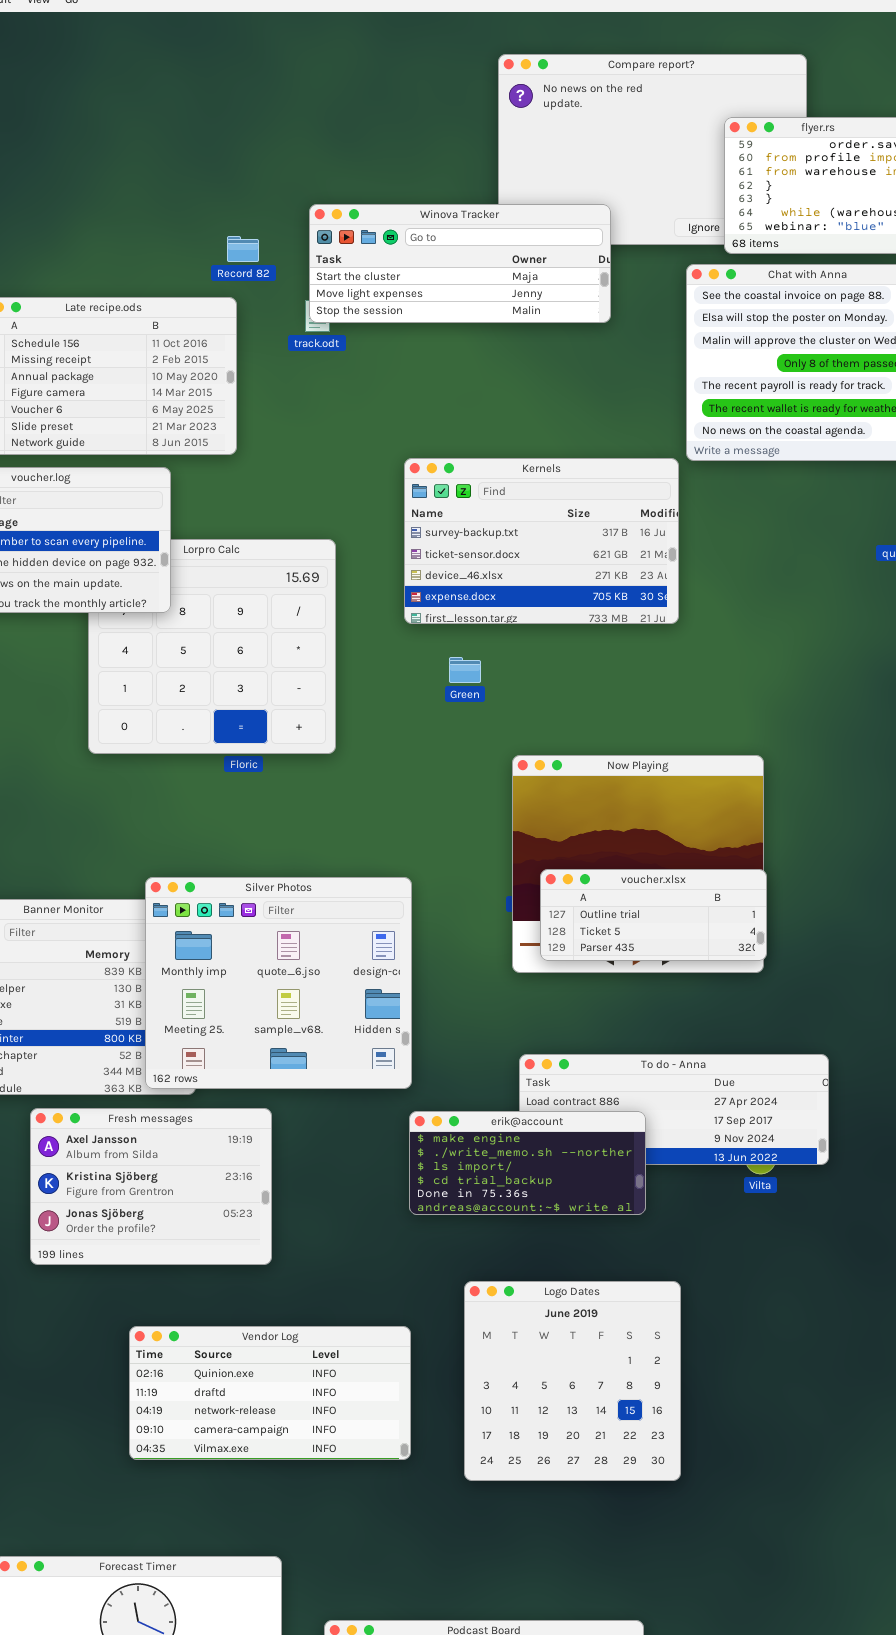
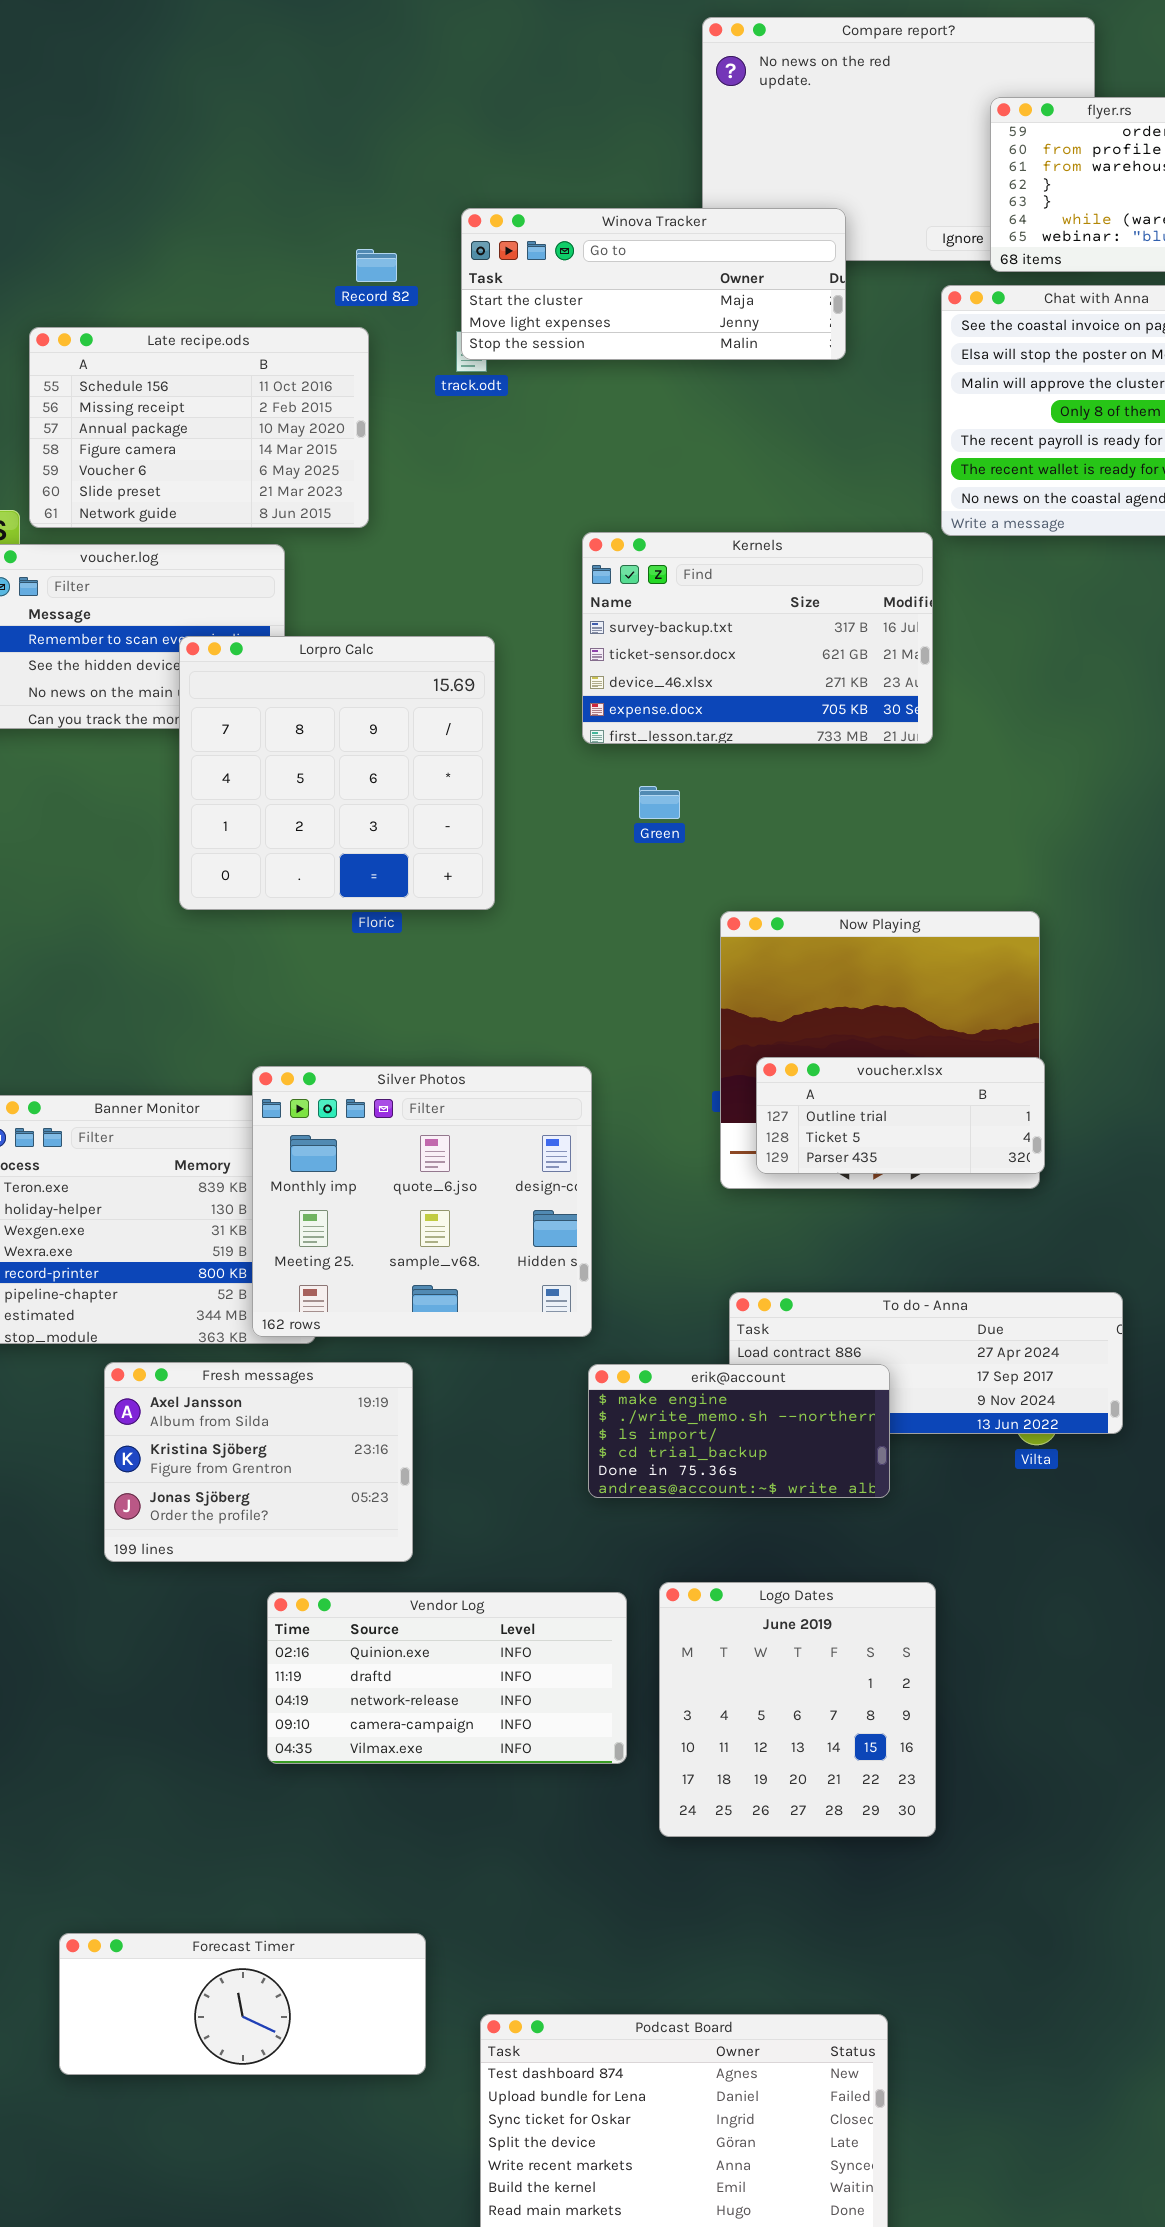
Lorpro Calc: [88,539,336,754] -> [179,636,495,910], raised
Vendor Log: [129,1326,411,1460] -> [267,1592,627,1764], moved

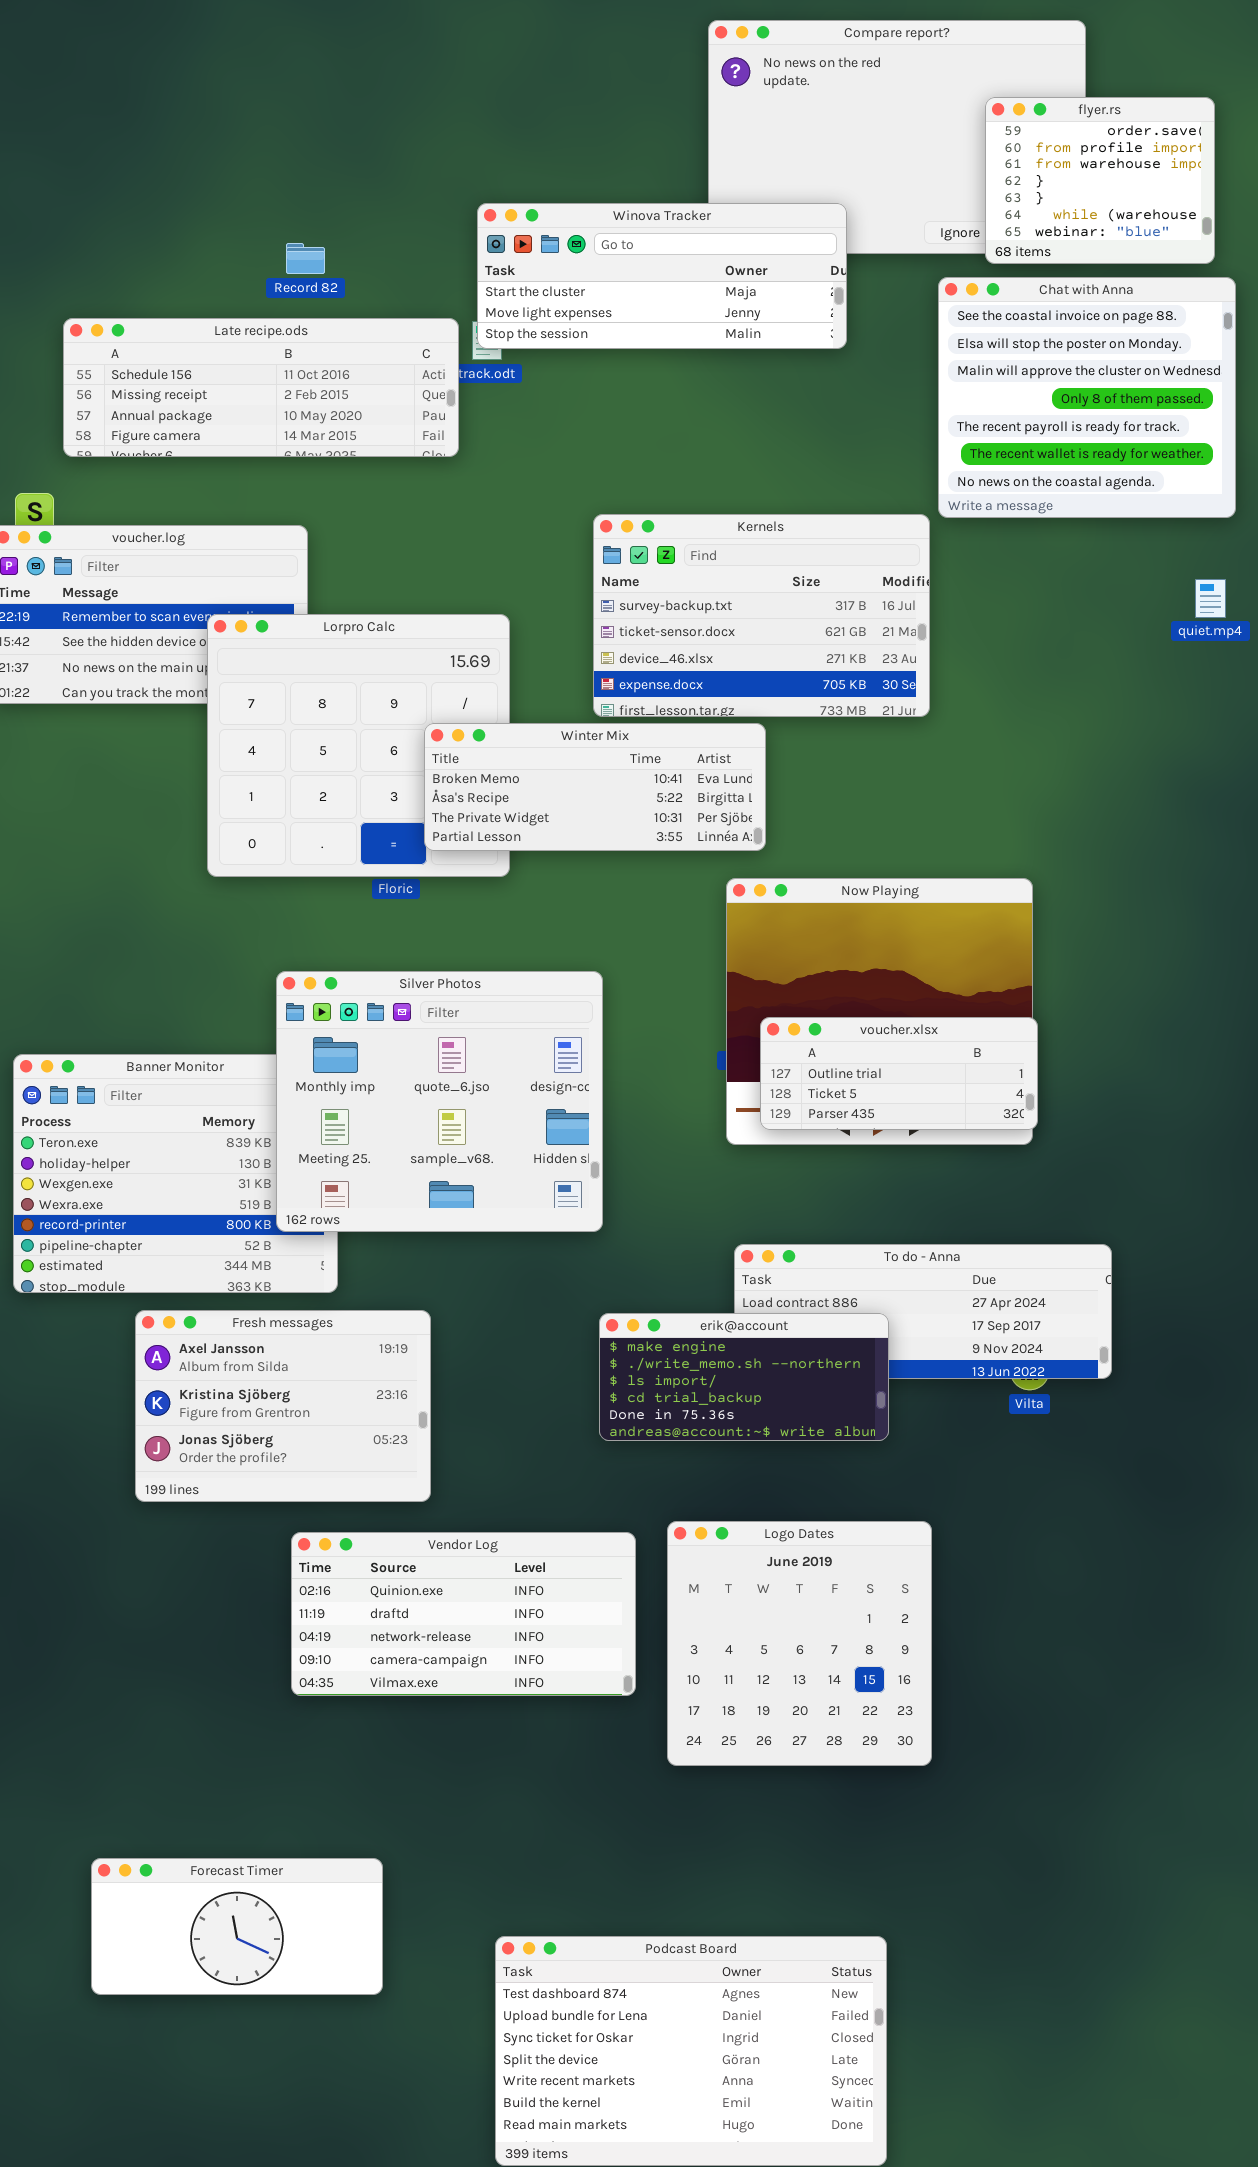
Record 82: [356,249,397,282] -> [286,243,325,274], moved
Late recipe.ods: [29,327,369,528] -> [63,318,459,457], resized
Winter Mix: none -> [424,723,766,851], opened
Silver Photos: [252,1066,592,1337] -> [276,971,603,1232], moved
Forecast Timer: [59,1933,426,2075] -> [91,1858,383,1995], resized

